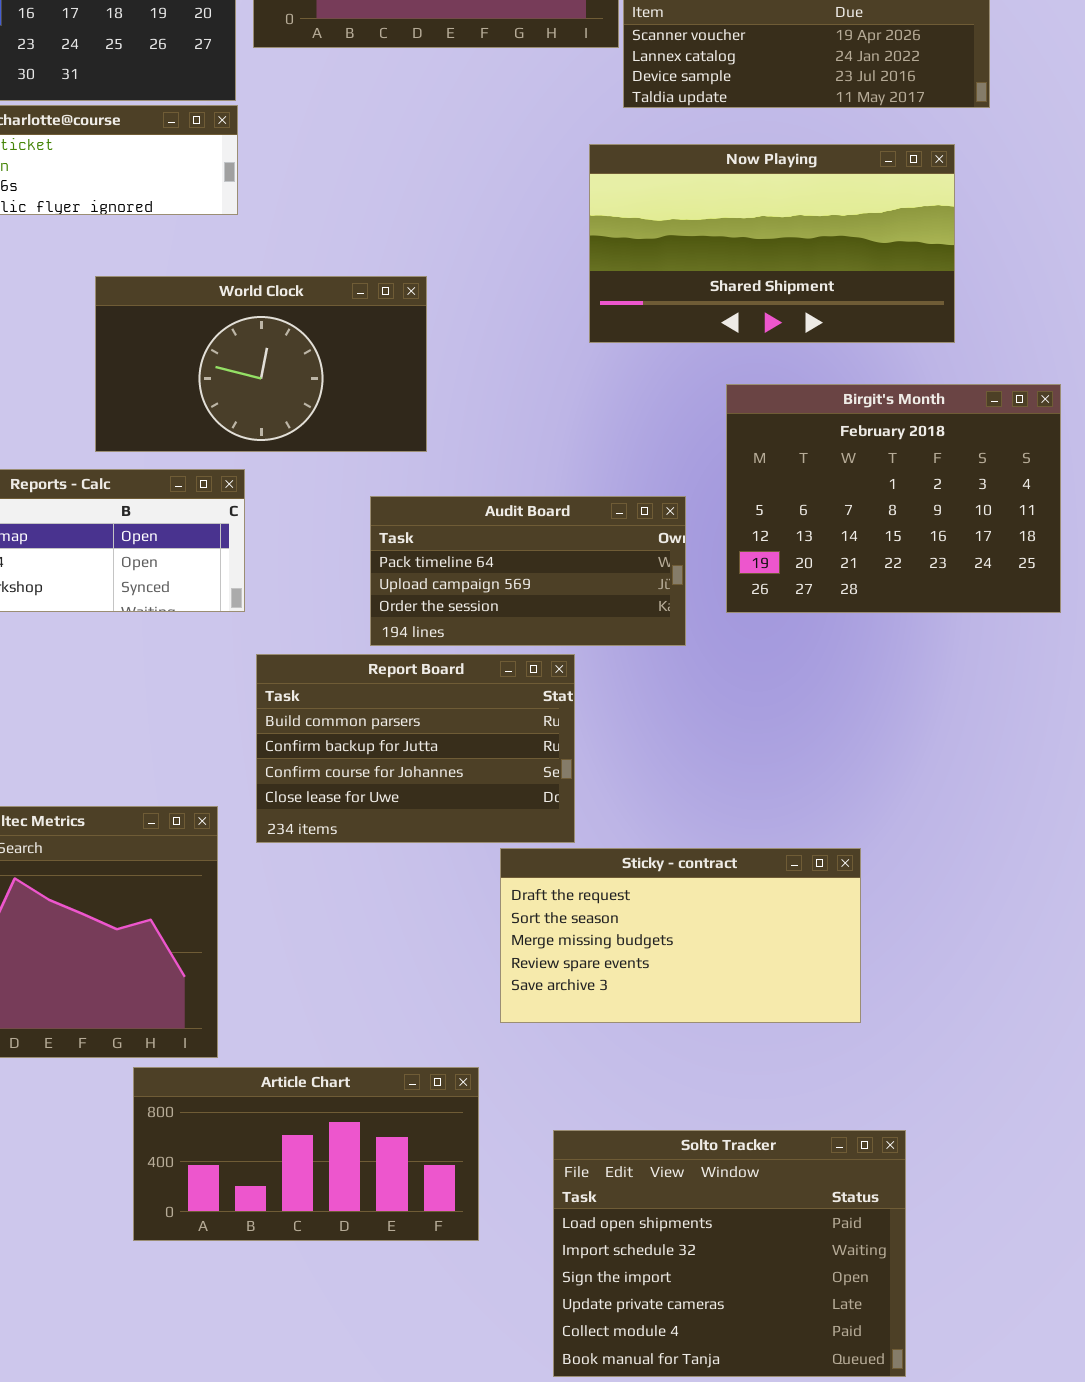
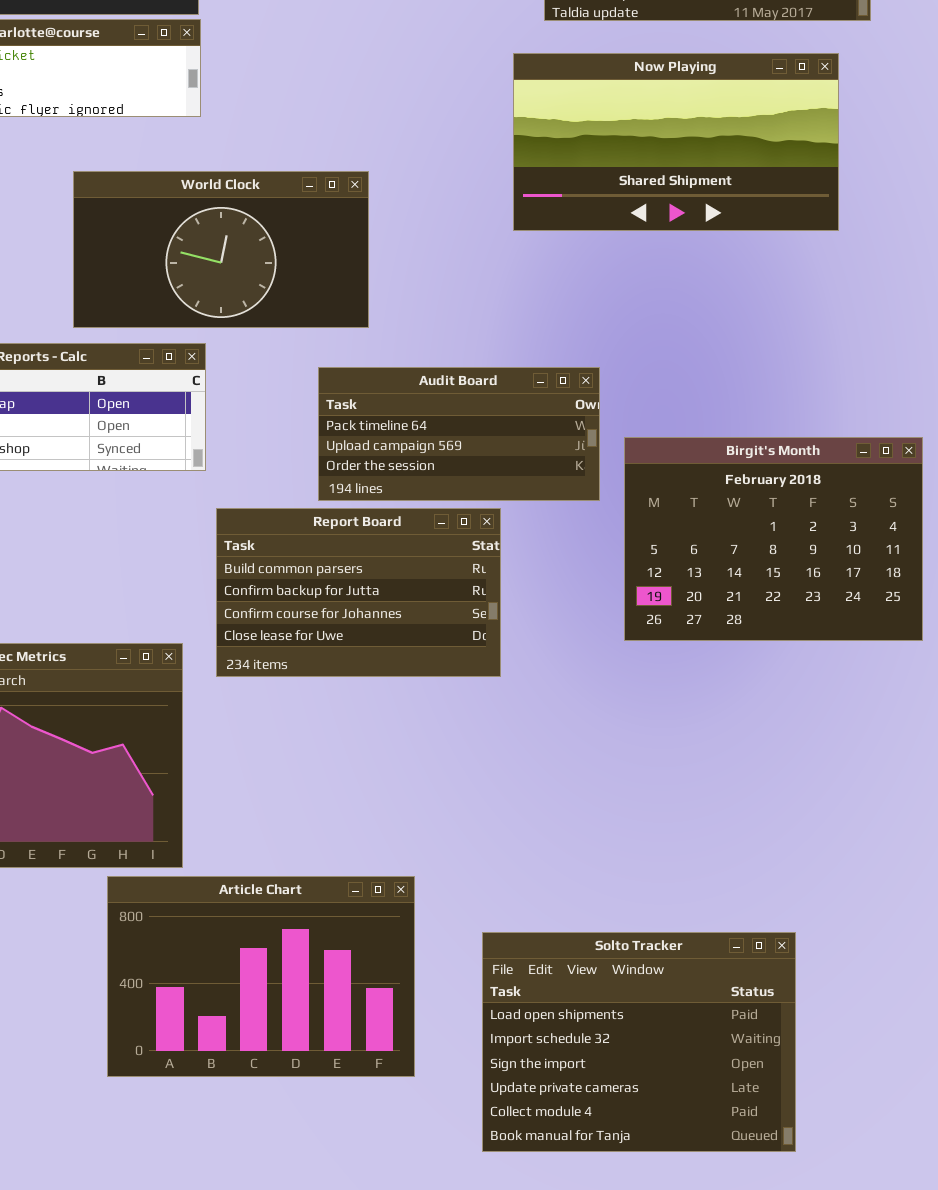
Birgit's Month: [726,384,1061,613] -> [624,437,923,641], moved
Sticky - contract: [500,848,861,1023] -> none, closed
Article Chart: [133,1067,479,1241] -> [107,876,415,1077], resized

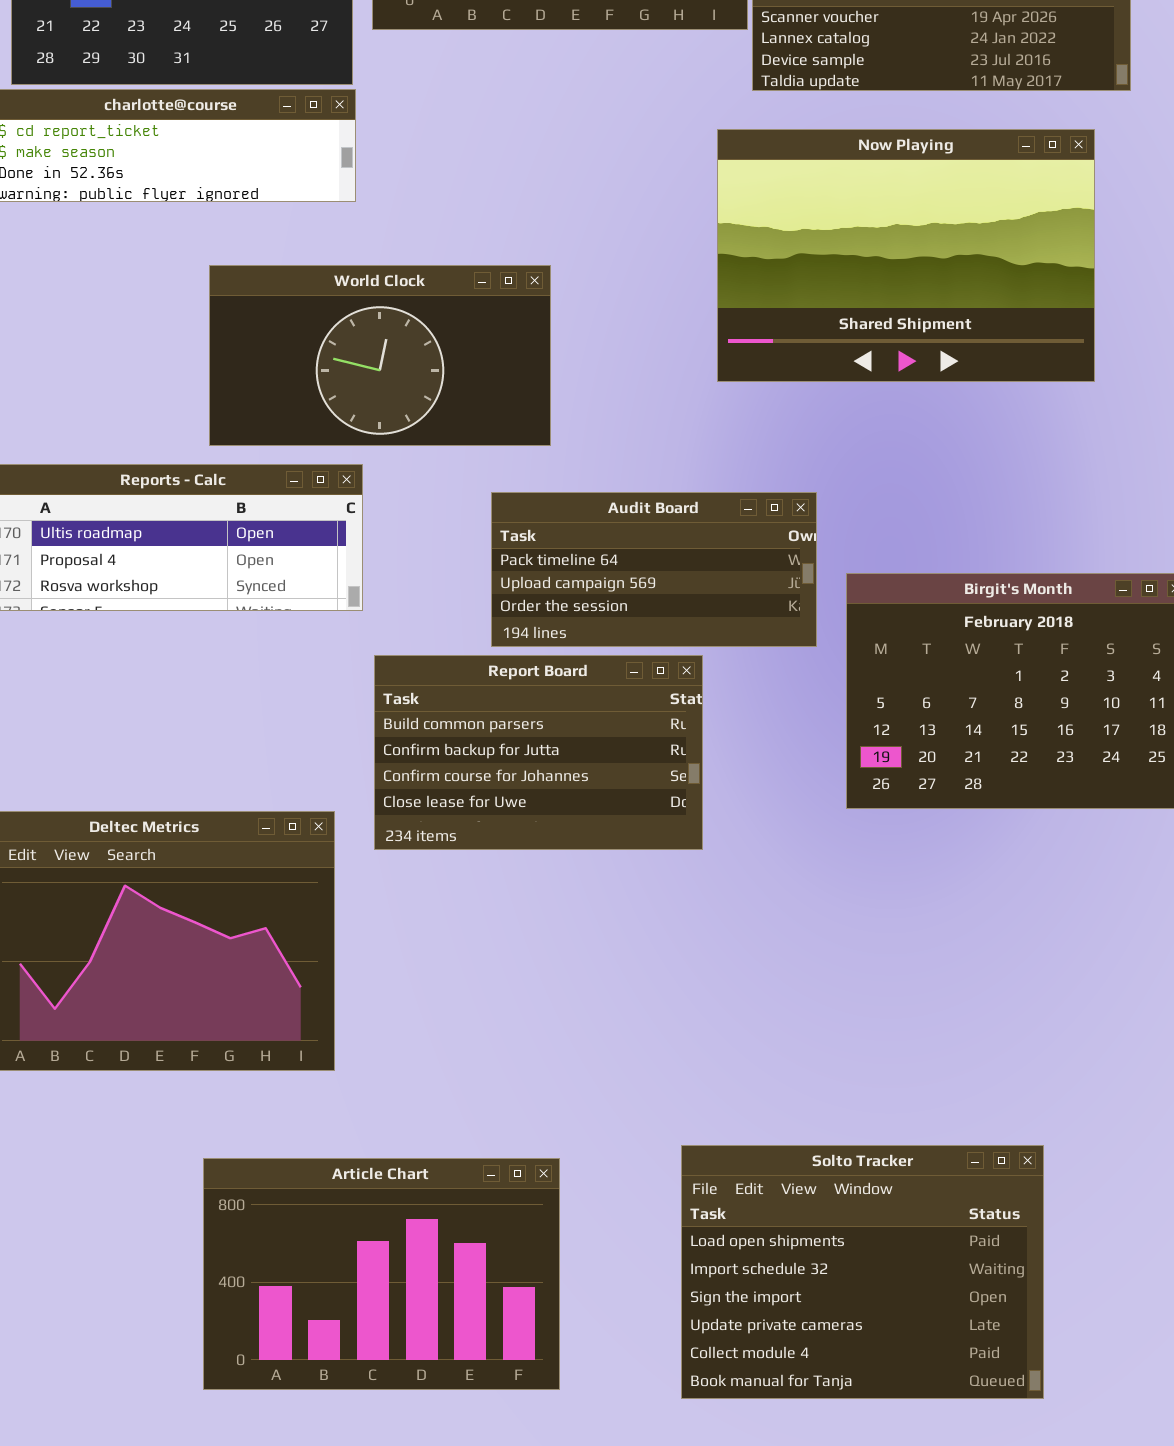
Now Playing: [513,53,839,231] -> [717,129,1095,382], resized
Article Chart: [107,876,415,1077] -> [203,1158,560,1390], moved

